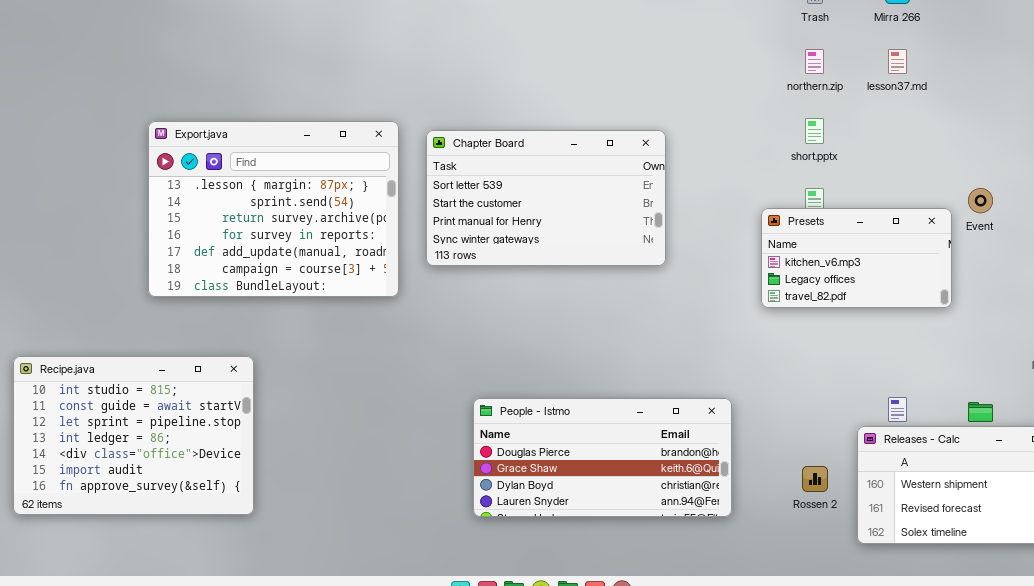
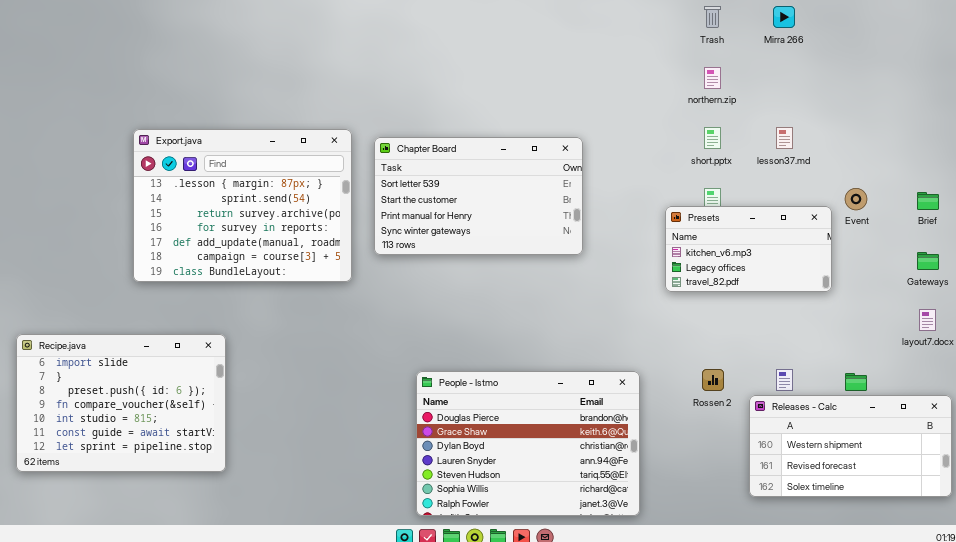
lesson37.md: [888,49,907,74] -> [776,127,793,149], moved
Recipe.java: [13,356,254,515] -> [16,334,226,472], scrolled up 4 rows
People - Istmo: [473,398,732,517] -> [416,371,640,516], resized
Rossen 2: [802,466,828,492] -> [702,369,724,391], moved

